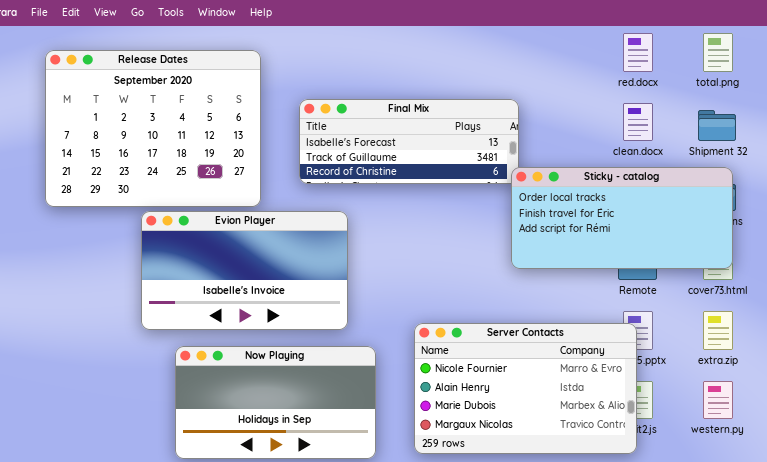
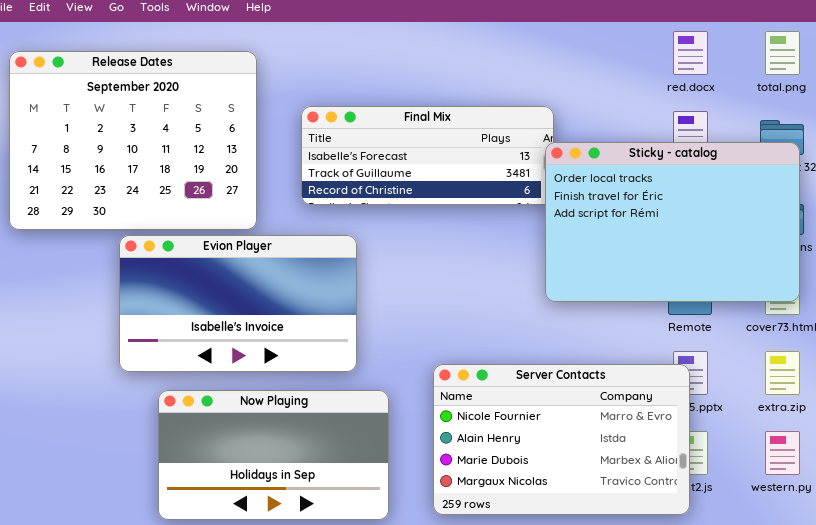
Sticky - catalog: [511,167,733,269] -> [545,142,800,302], resized

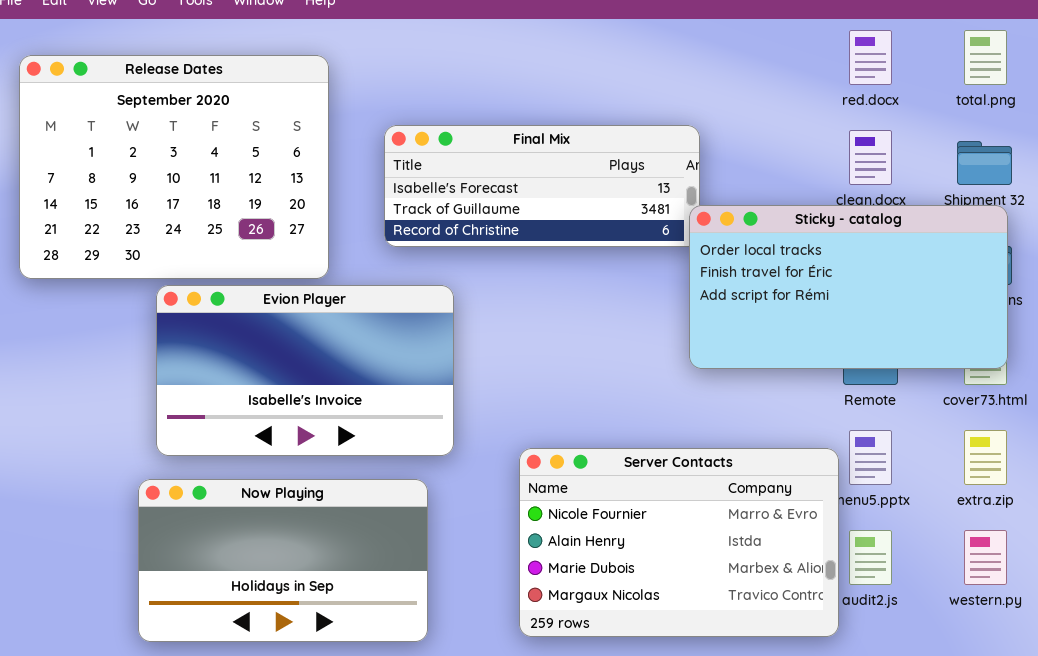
Sticky - catalog: [545,142,800,302] -> [689,205,1008,369], resized
Server Contacts: [433,364,690,515] -> [519,448,839,637], moved
Now Playing: [158,390,389,520] -> [138,479,428,642], moved

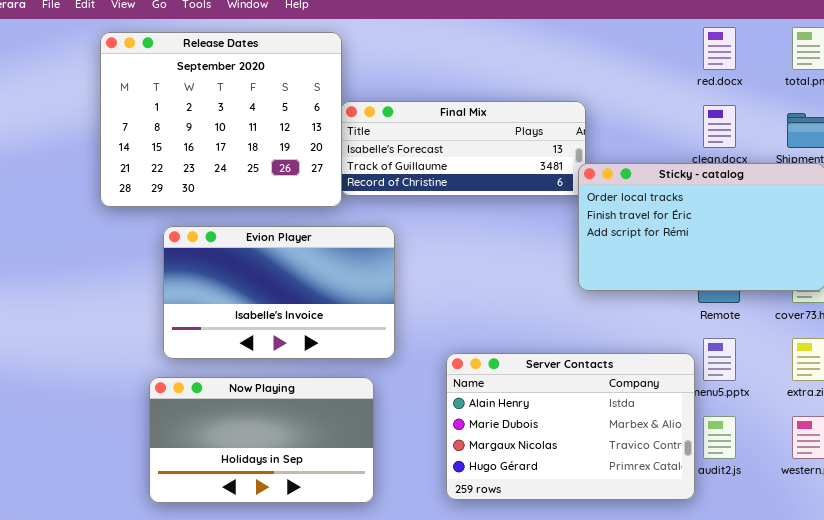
Release Dates: [19,55,329,279] -> [100,32,342,207], moved
Server Contacts: [519,448,839,637] -> [446,353,695,500], scrolled down 1 row

